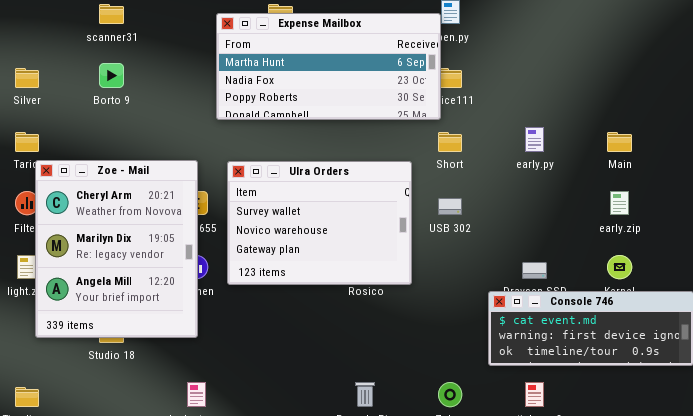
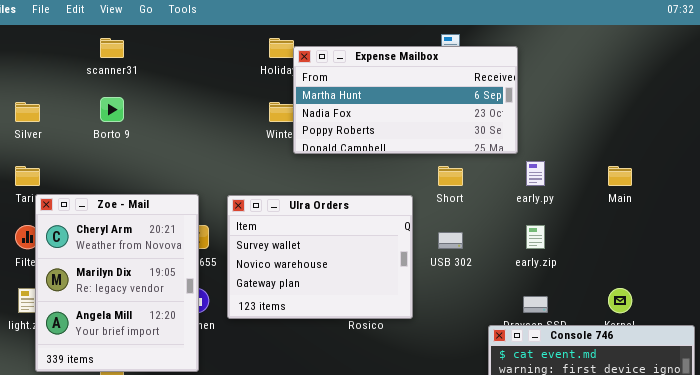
Expense Mailbox: [216,13,441,120] -> [293,46,518,154], moved
early.zip: [610,191,629,215] -> [526,225,545,249], moved

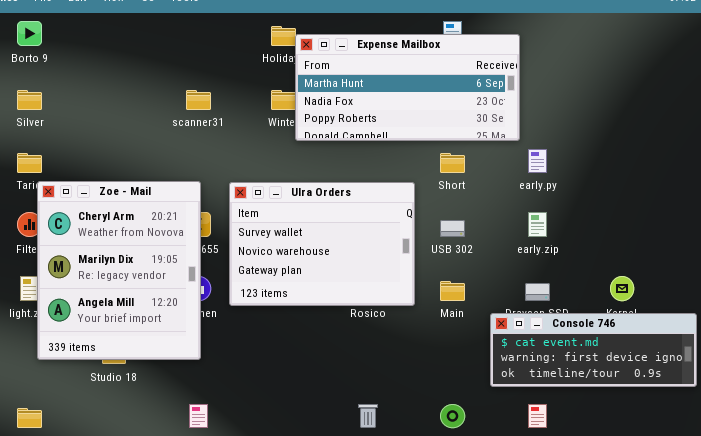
scanner31: [100,38,124,58] -> [186,90,211,110], moved
Borto 9: [100,97,124,122] -> [17,21,42,46], moved
Main: [608,166,632,186] -> [440,281,465,301], moved

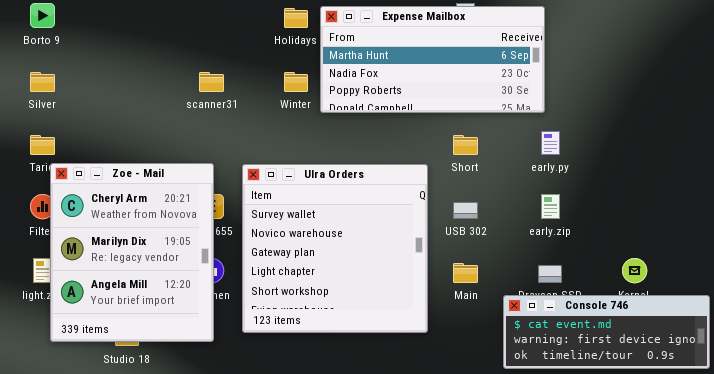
Expense Mailbox: [295,34,520,141] -> [320,6,545,113], moved
Ulra Orders: [229,182,415,306] -> [242,164,428,333], resized

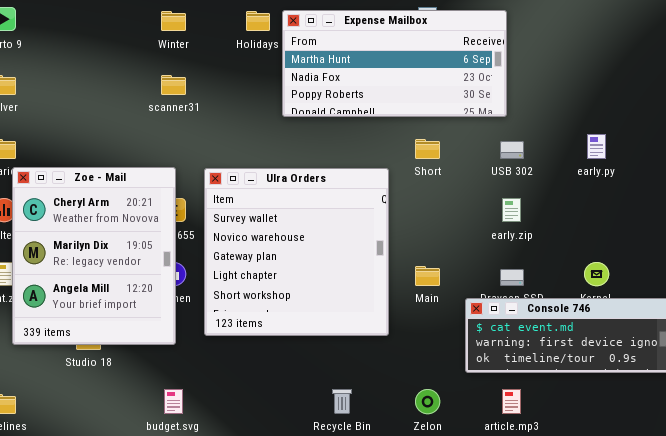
Winter: [284,72,308,92] -> [161,11,186,31], moved
early.py: [541,131,560,155] -> [587,134,606,159], moved
USB 302: [453,202,478,219] -> [500,141,524,159], moved

